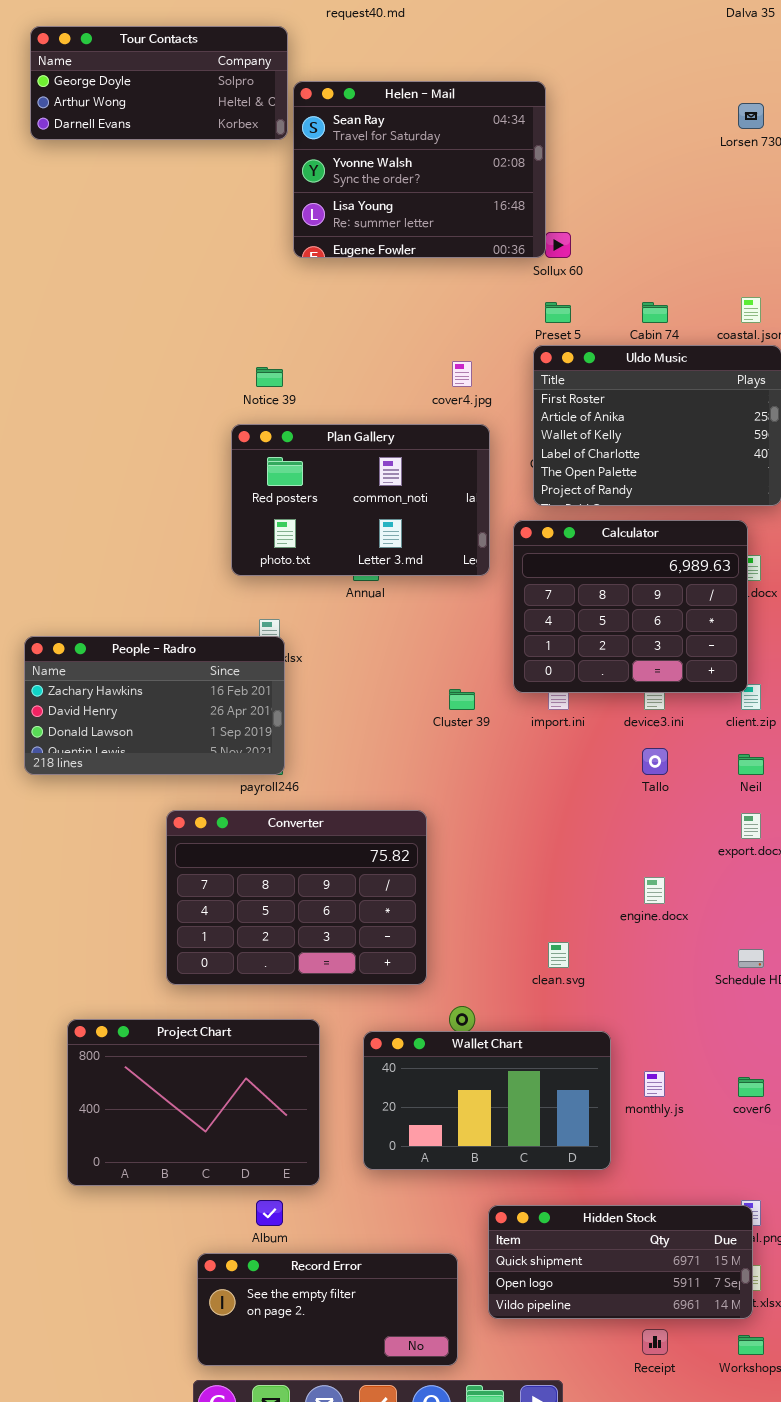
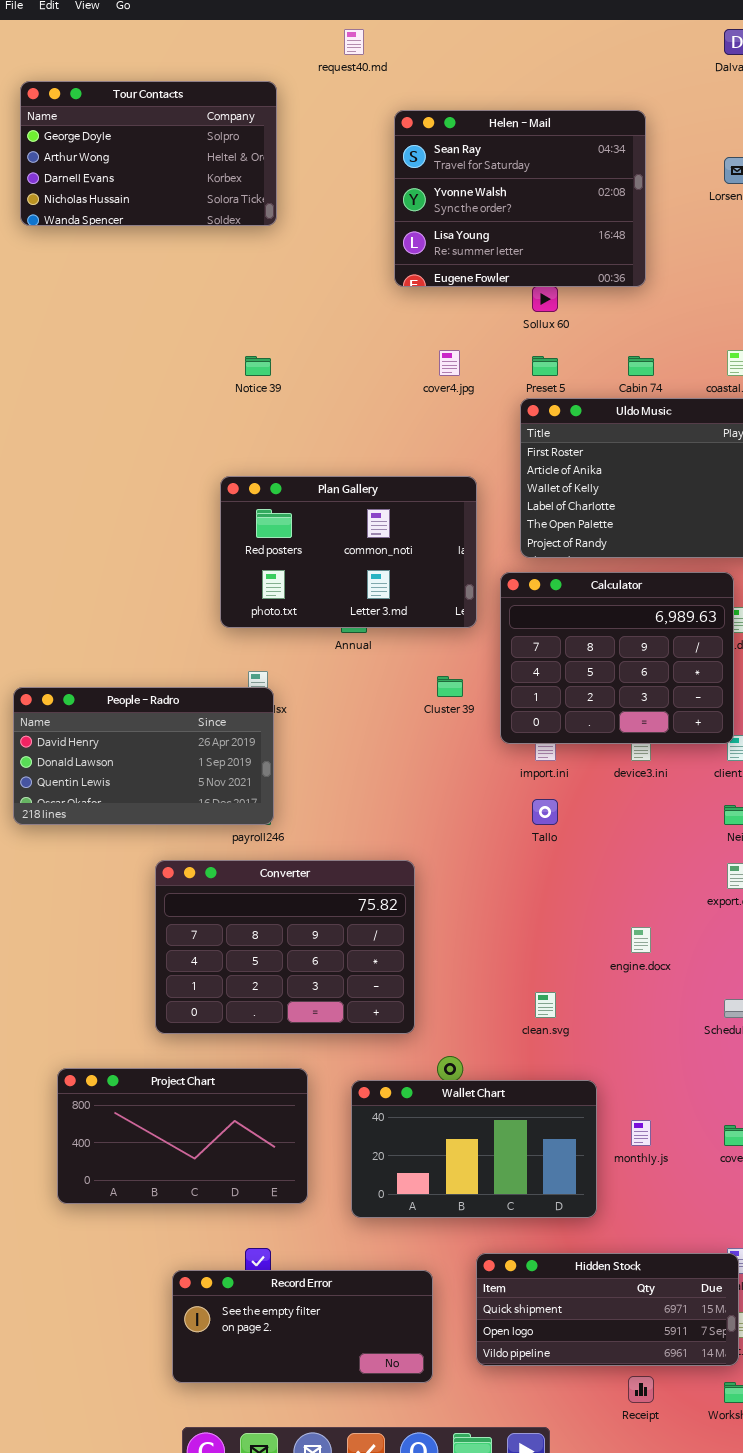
Tour Contacts: [30,26,288,140] -> [20,81,277,226], resized
Helen - Mail: [293,81,546,258] -> [394,110,646,287], moved
cover4.jpg: [452,361,472,387] -> [439,350,460,376], moved
Notice 39: [256,367,283,387] -> [245,356,271,376], moved
People - Radro: [24,636,285,775] -> [13,687,274,825], scrolled down 1 row
Cluster 39: [449,689,475,710] -> [437,676,463,697], moved
Tallo: [642,748,668,775] -> [532,799,558,825], moved
Project Chart: [67,1019,320,1186] -> [57,1068,308,1204], resized
Record Error: [197,1253,458,1366] -> [172,1270,433,1383], moved

